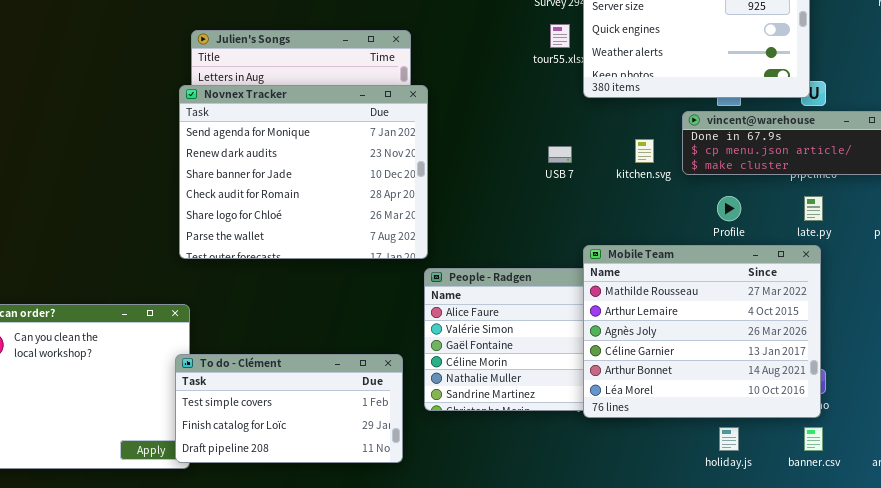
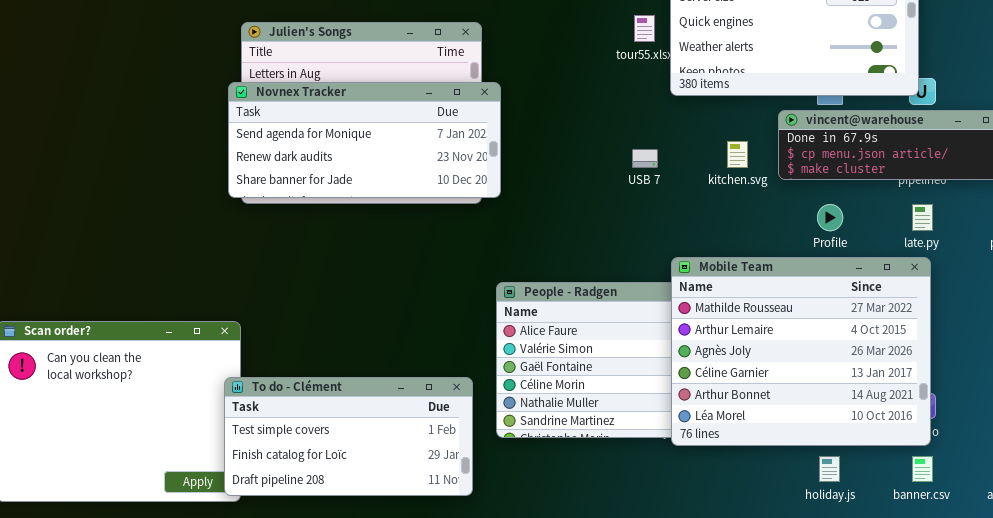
Novnex Tracker: [179,85,428,259] -> [228,82,501,198], resized

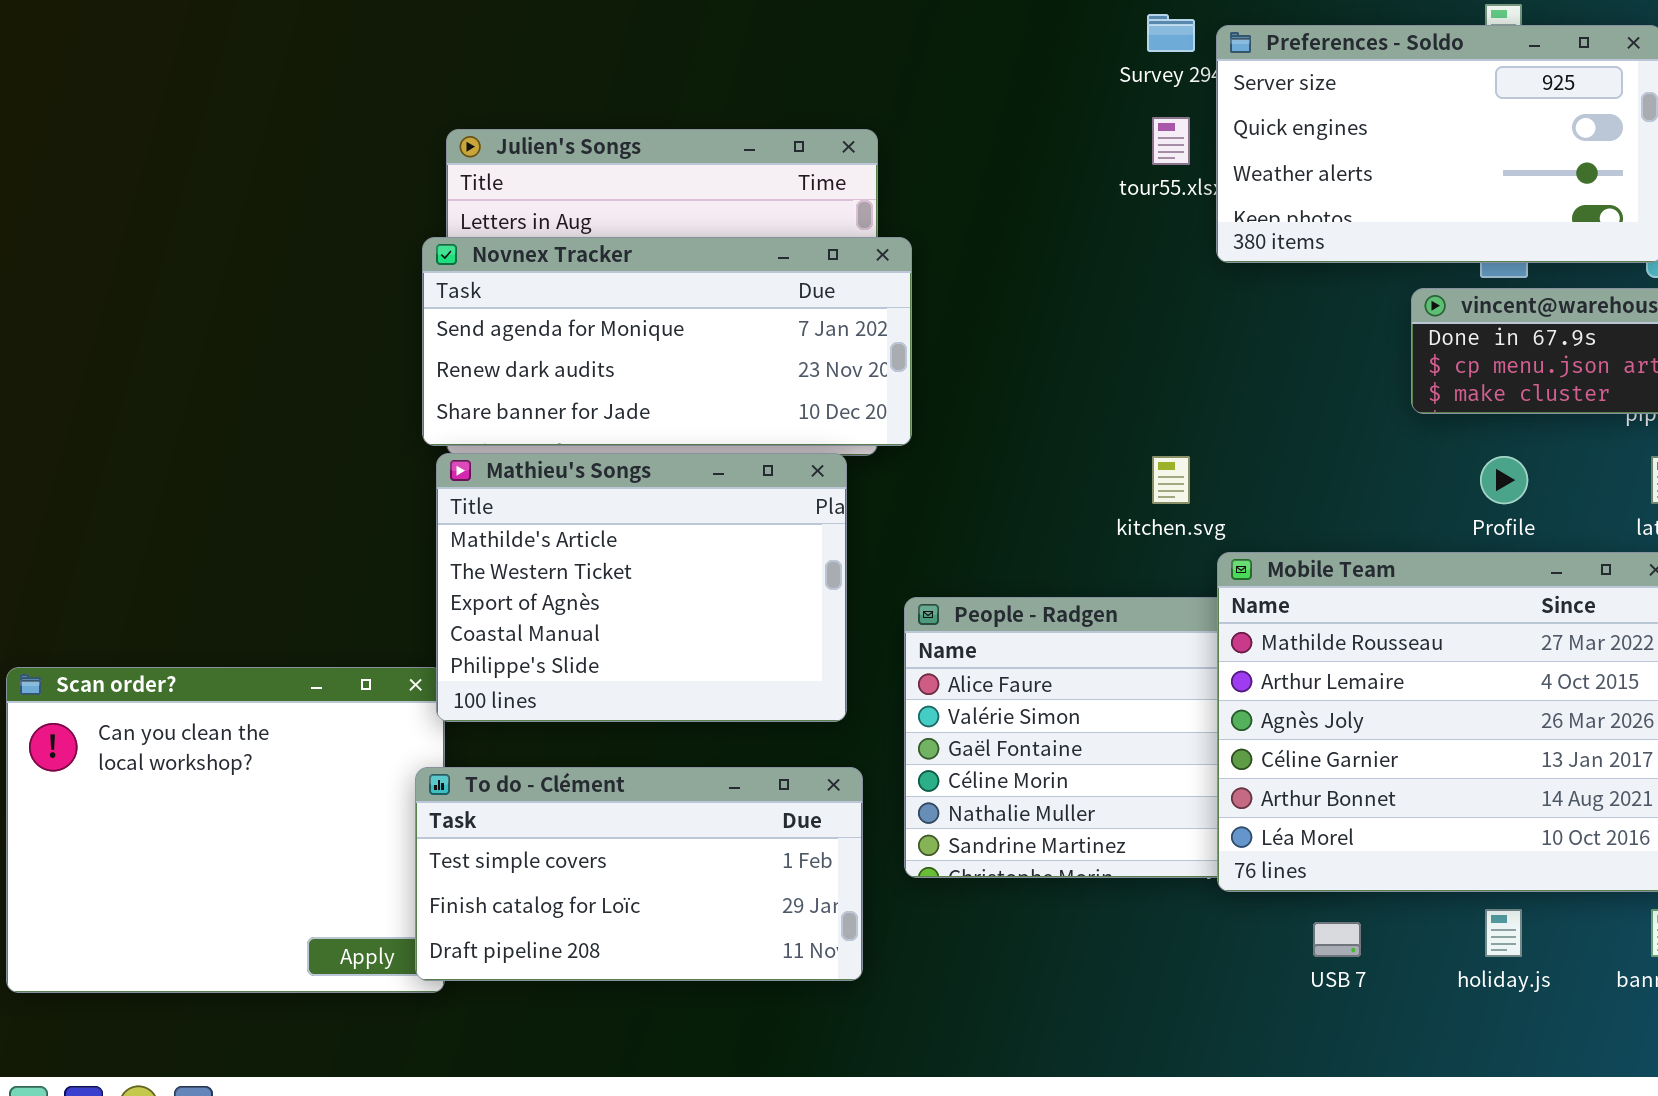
kitchen.svg: [727,141,748,168] -> [1152,456,1190,504], moved
USB 7: [632,149,658,168] -> [1313,922,1361,957], moved
Mathieu's Songs: none -> [436,453,847,722], opened

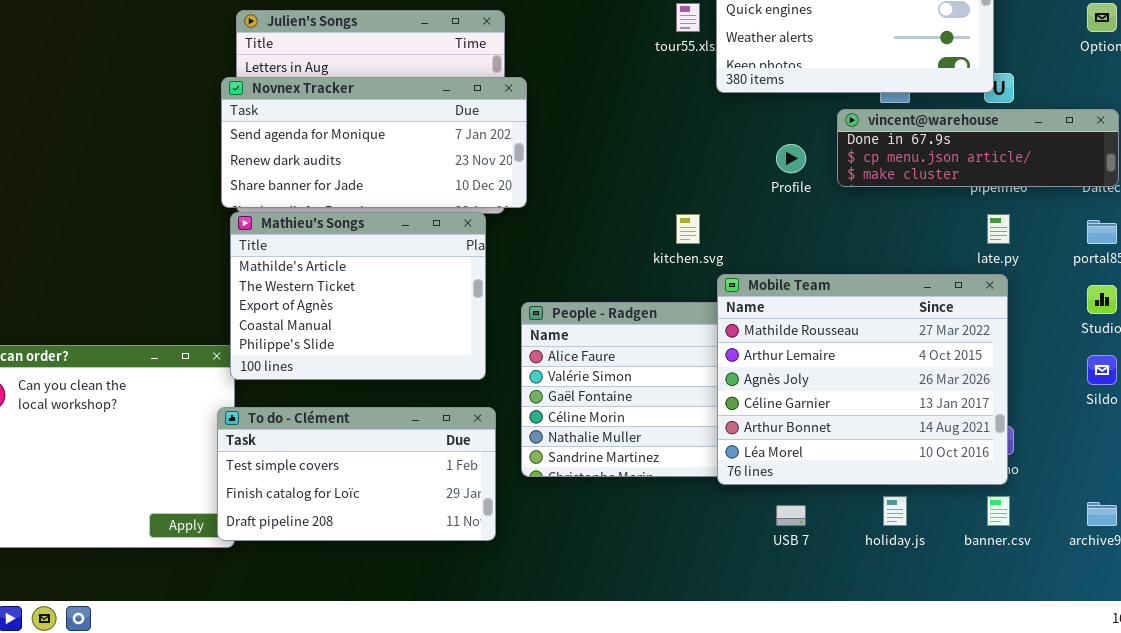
Profile: [1480,456,1528,504] -> [776,144,806,173], moved

